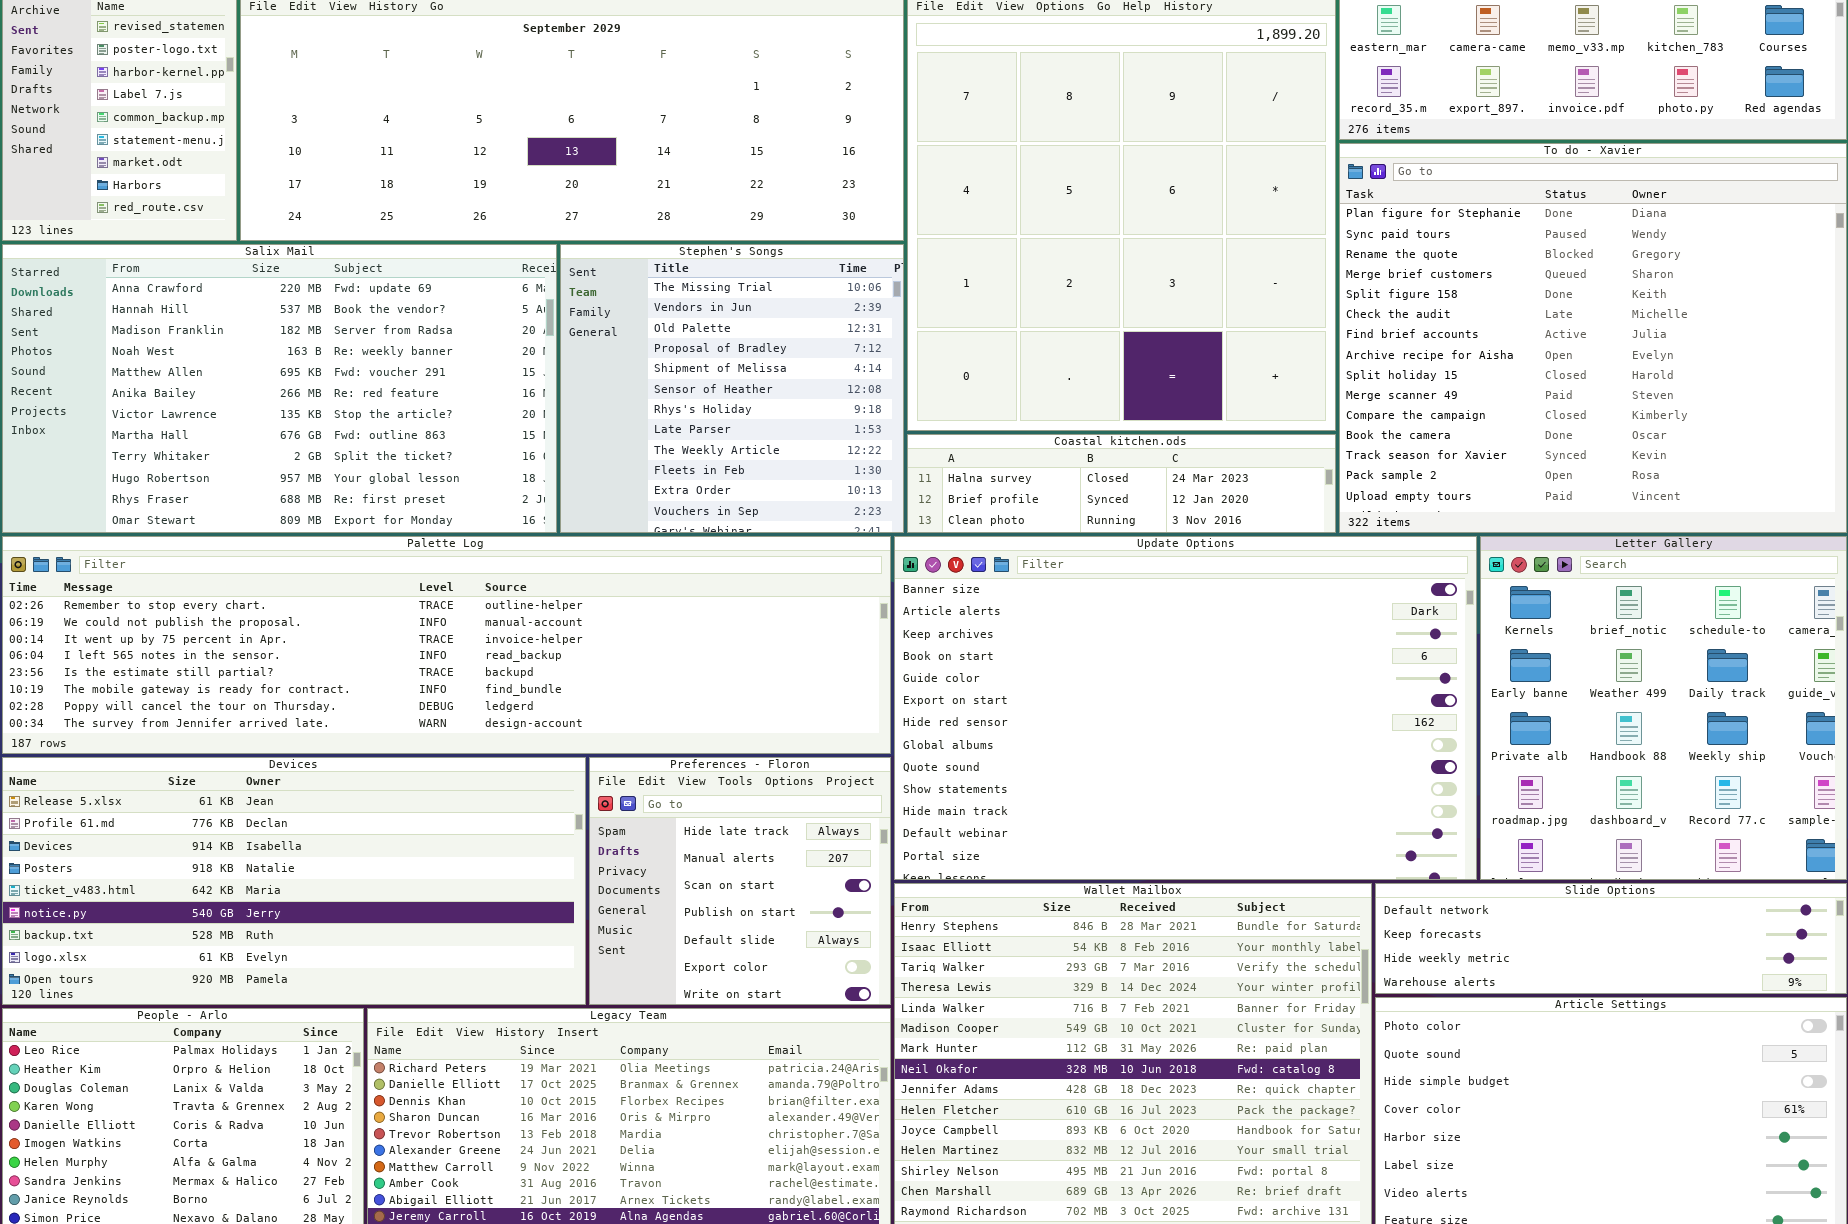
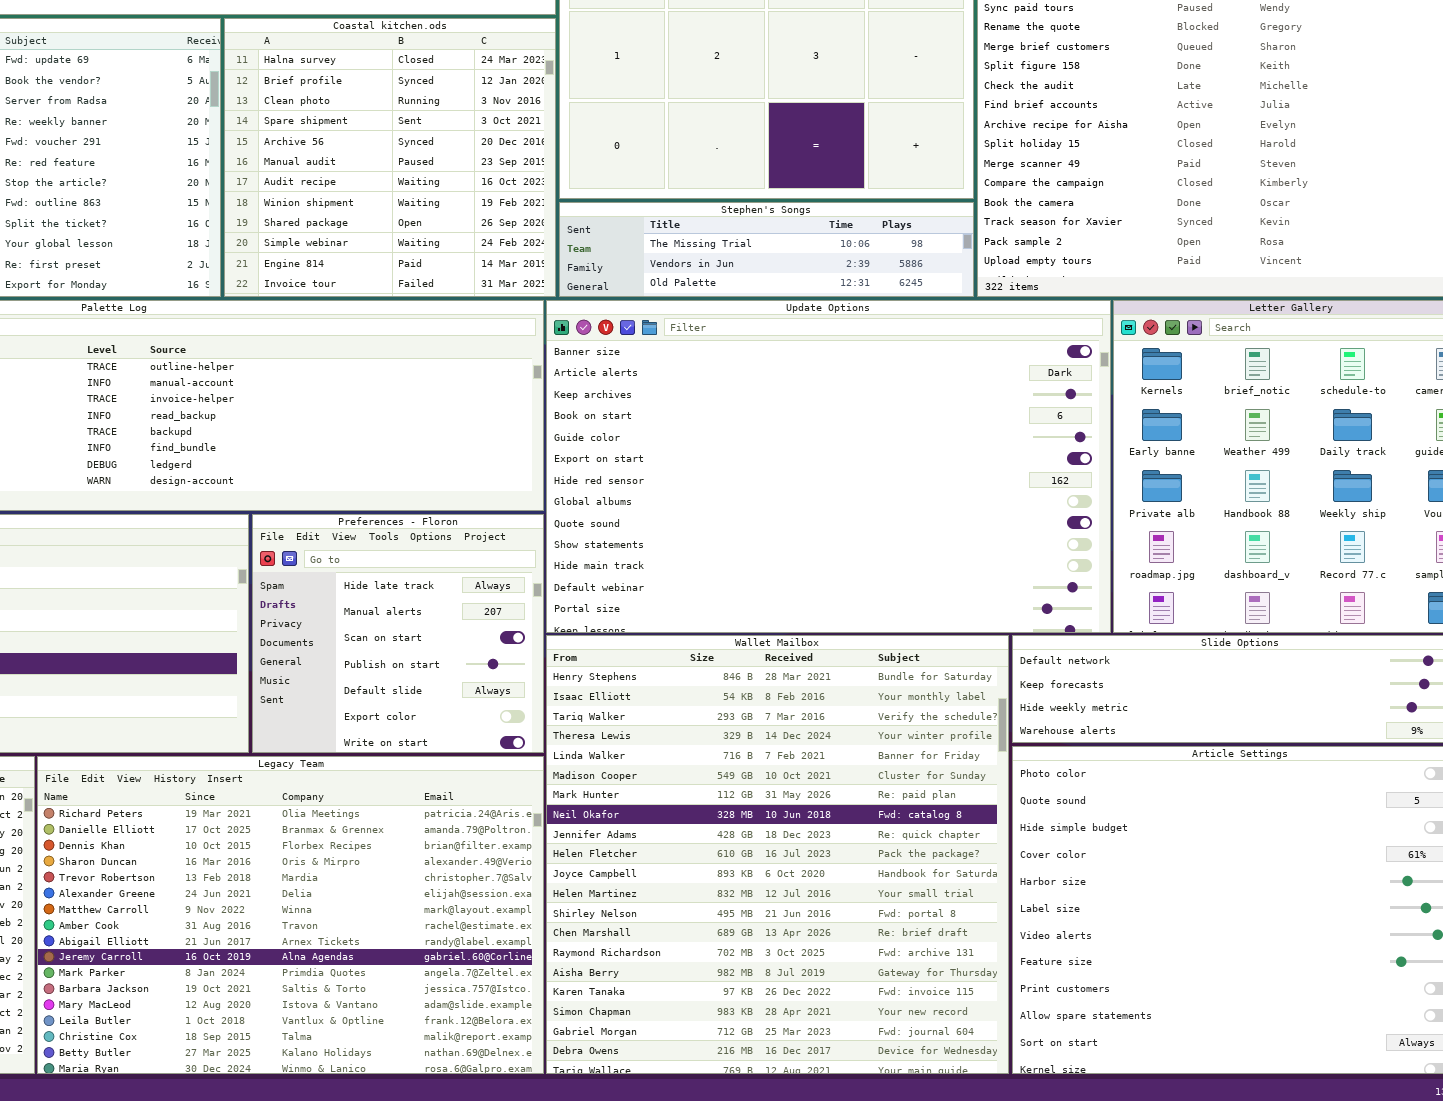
Stephen's Songs: [560,244,904,533] -> [559,202,974,297], moved, resized
Coastal kitchen.ods: [907,434,1336,533] -> [224,18,556,297], moved, resized

